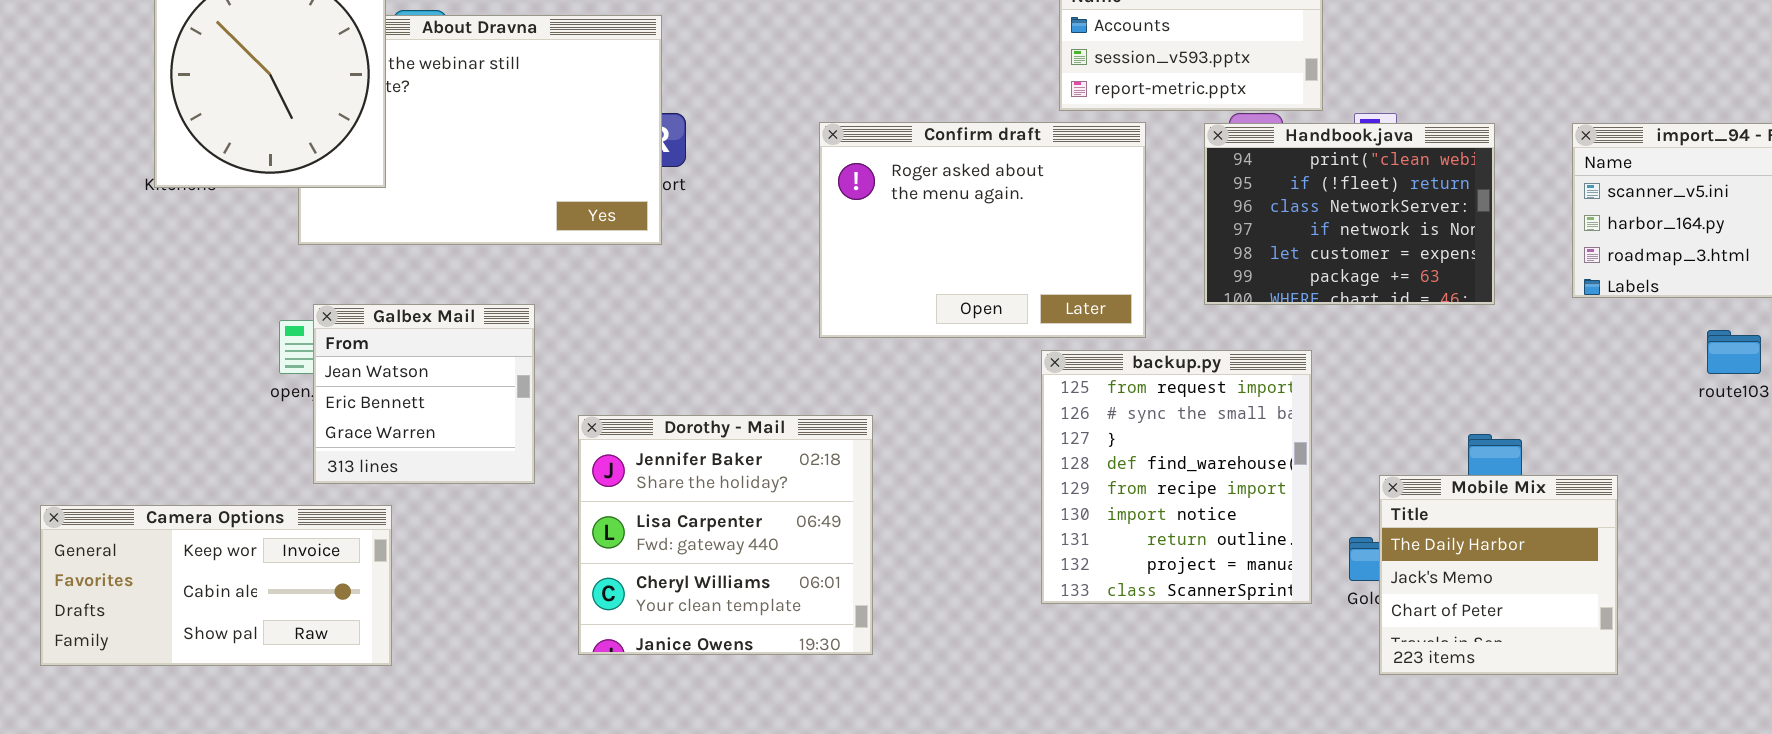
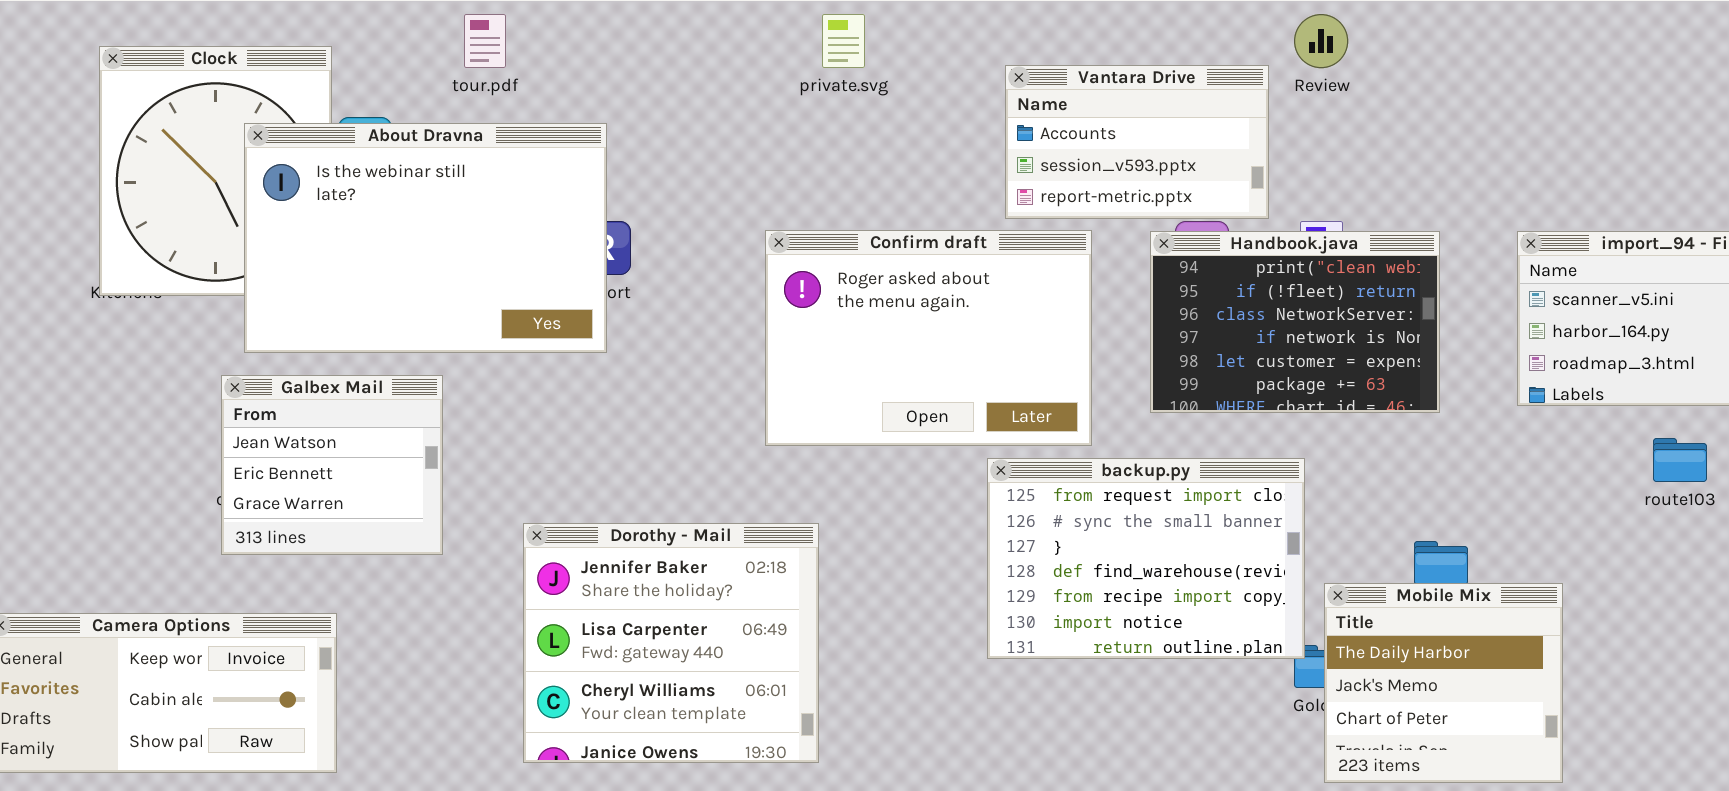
About Dravna: [298,15,662,245] -> [244,123,607,353], raised
Galbex Mail: [313,304,535,484] -> [221,375,443,555], moved
backup.py: [1041,350,1312,604] -> [987,458,1305,659], resized

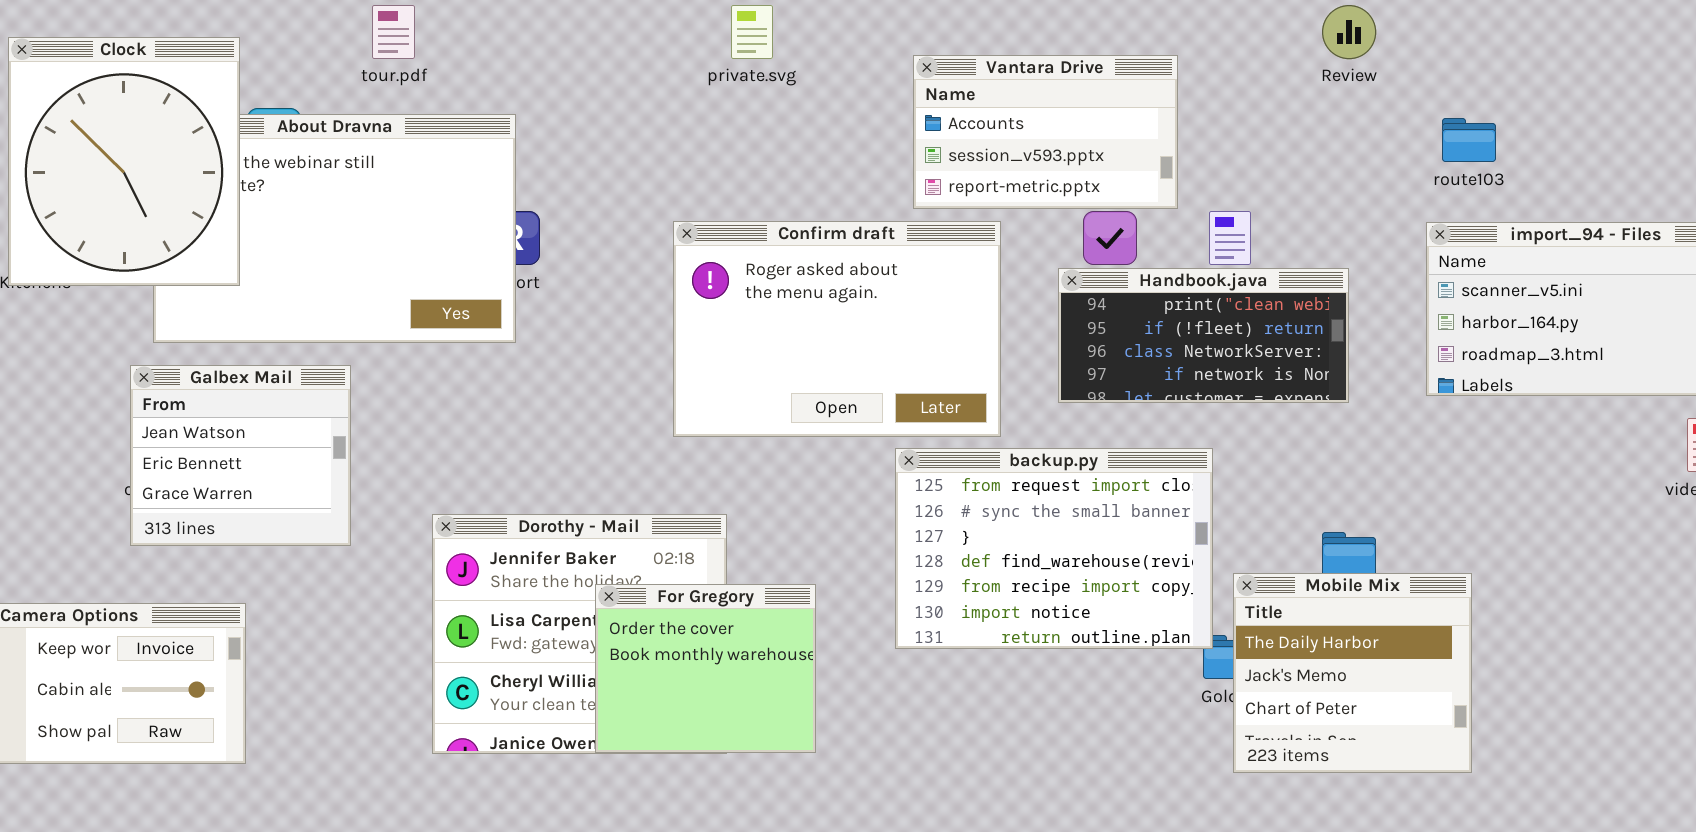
Review: [1294,14,1348,68] -> [1322,5,1376,59], moved
Clock: [99,46,332,296] -> [8,37,240,286], raised
Handbook.java: [1150,231,1440,413] -> [1058,268,1349,403], resized
route103: [1653,438,1707,482] -> [1442,118,1496,162], moved
For Gregory: none -> [595,584,816,753], opened

